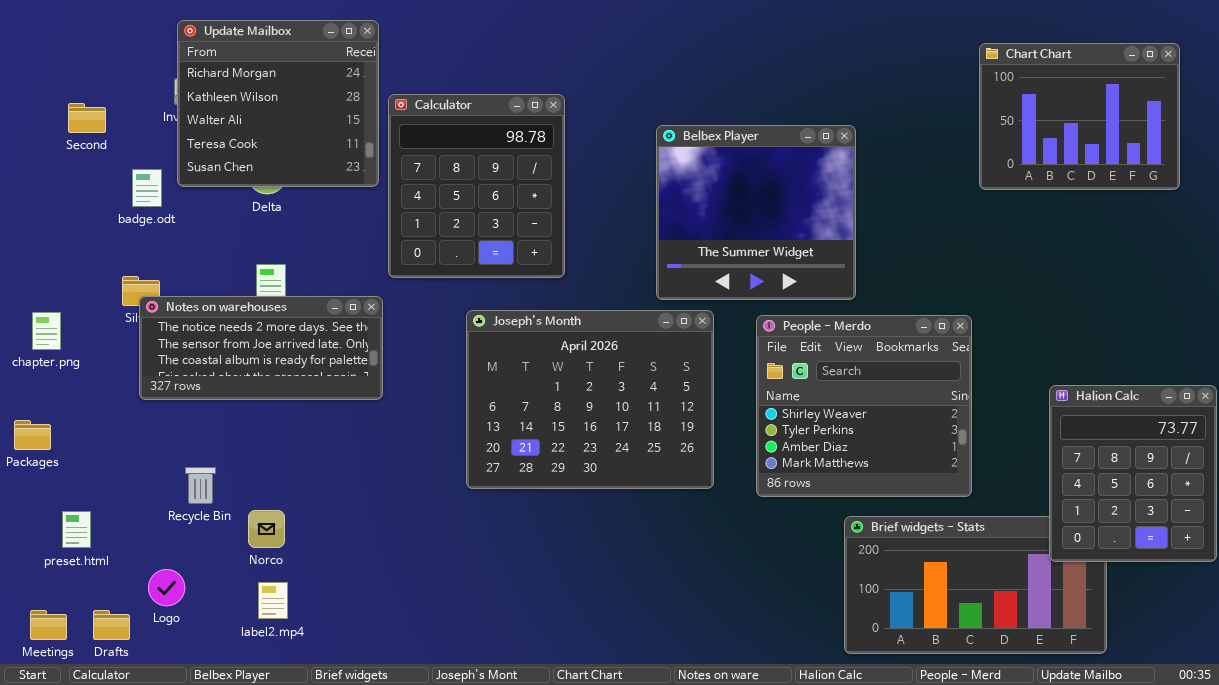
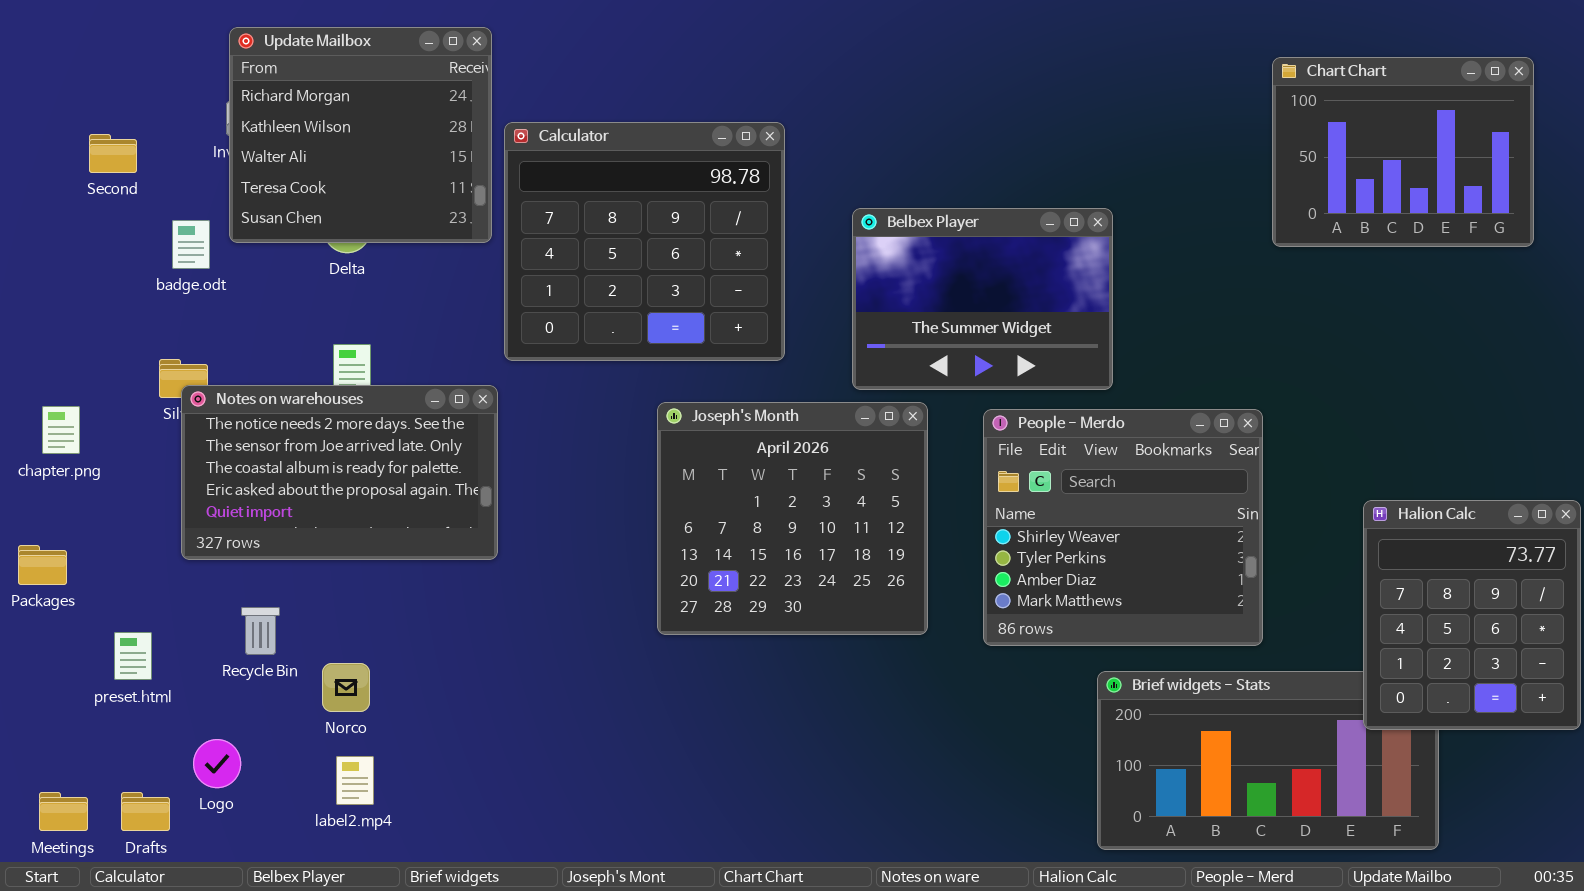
Calculator: [388,94,565,278] -> [504,122,785,361], resized
Belbex Player: [656,125,856,300] -> [852,208,1113,390], resized
Notes on warehouses: [139,296,383,400] -> [181,385,498,560], resized
Joseph's Month: [466,310,714,489] -> [657,402,928,635], resized
preset.html: [62,511,91,548] -> [114,632,152,680], moved

